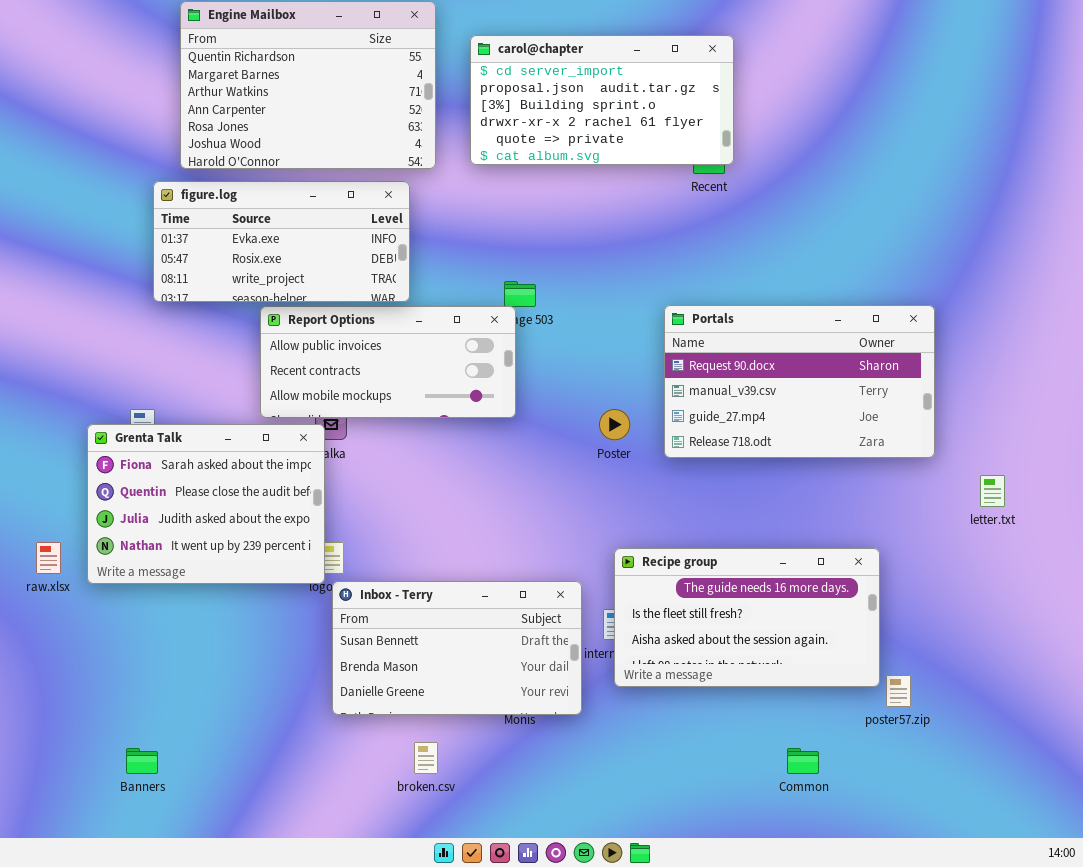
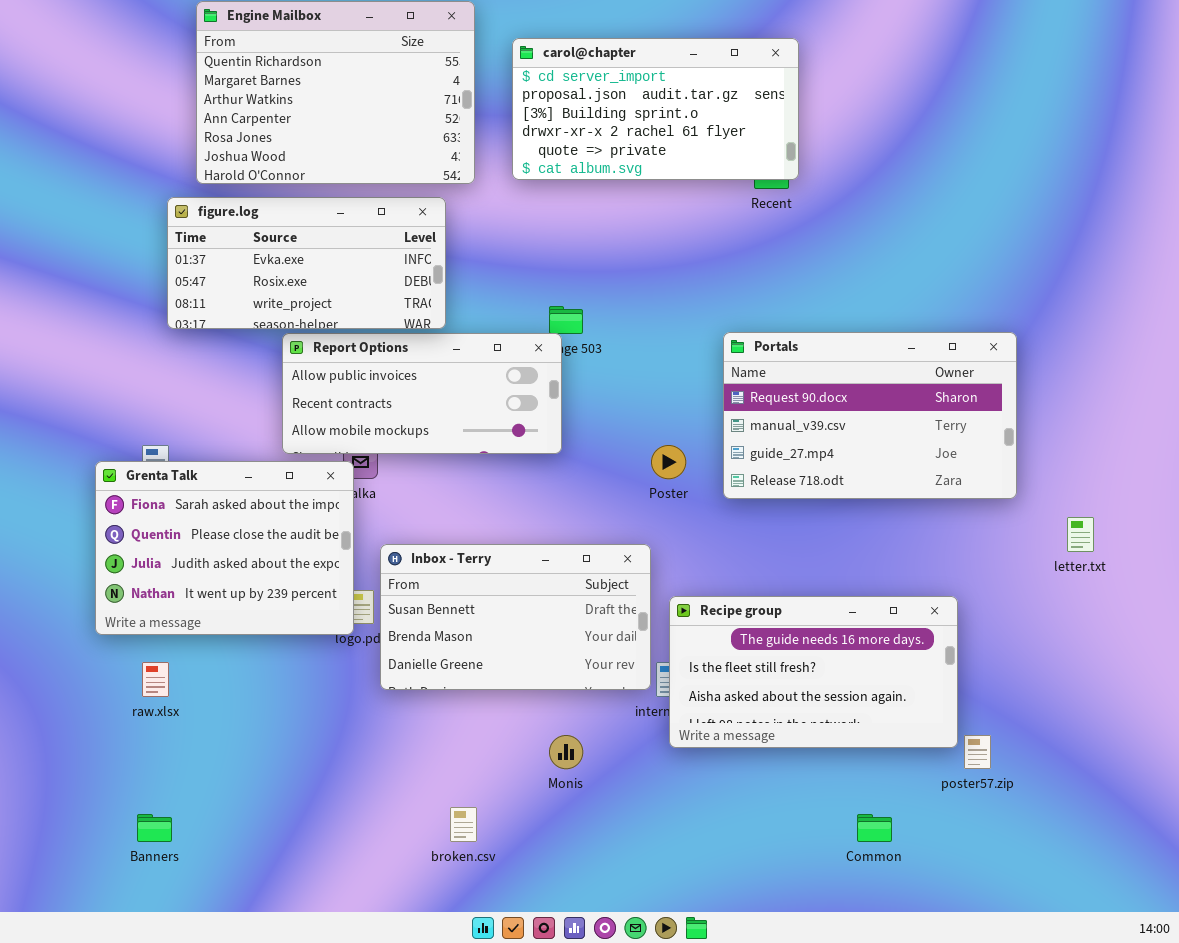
raw.xlsx: [36,542,61,574] -> [142,662,169,697], moved
Inbox - Terry: [332,581,582,715] -> [380,544,651,690], moved

